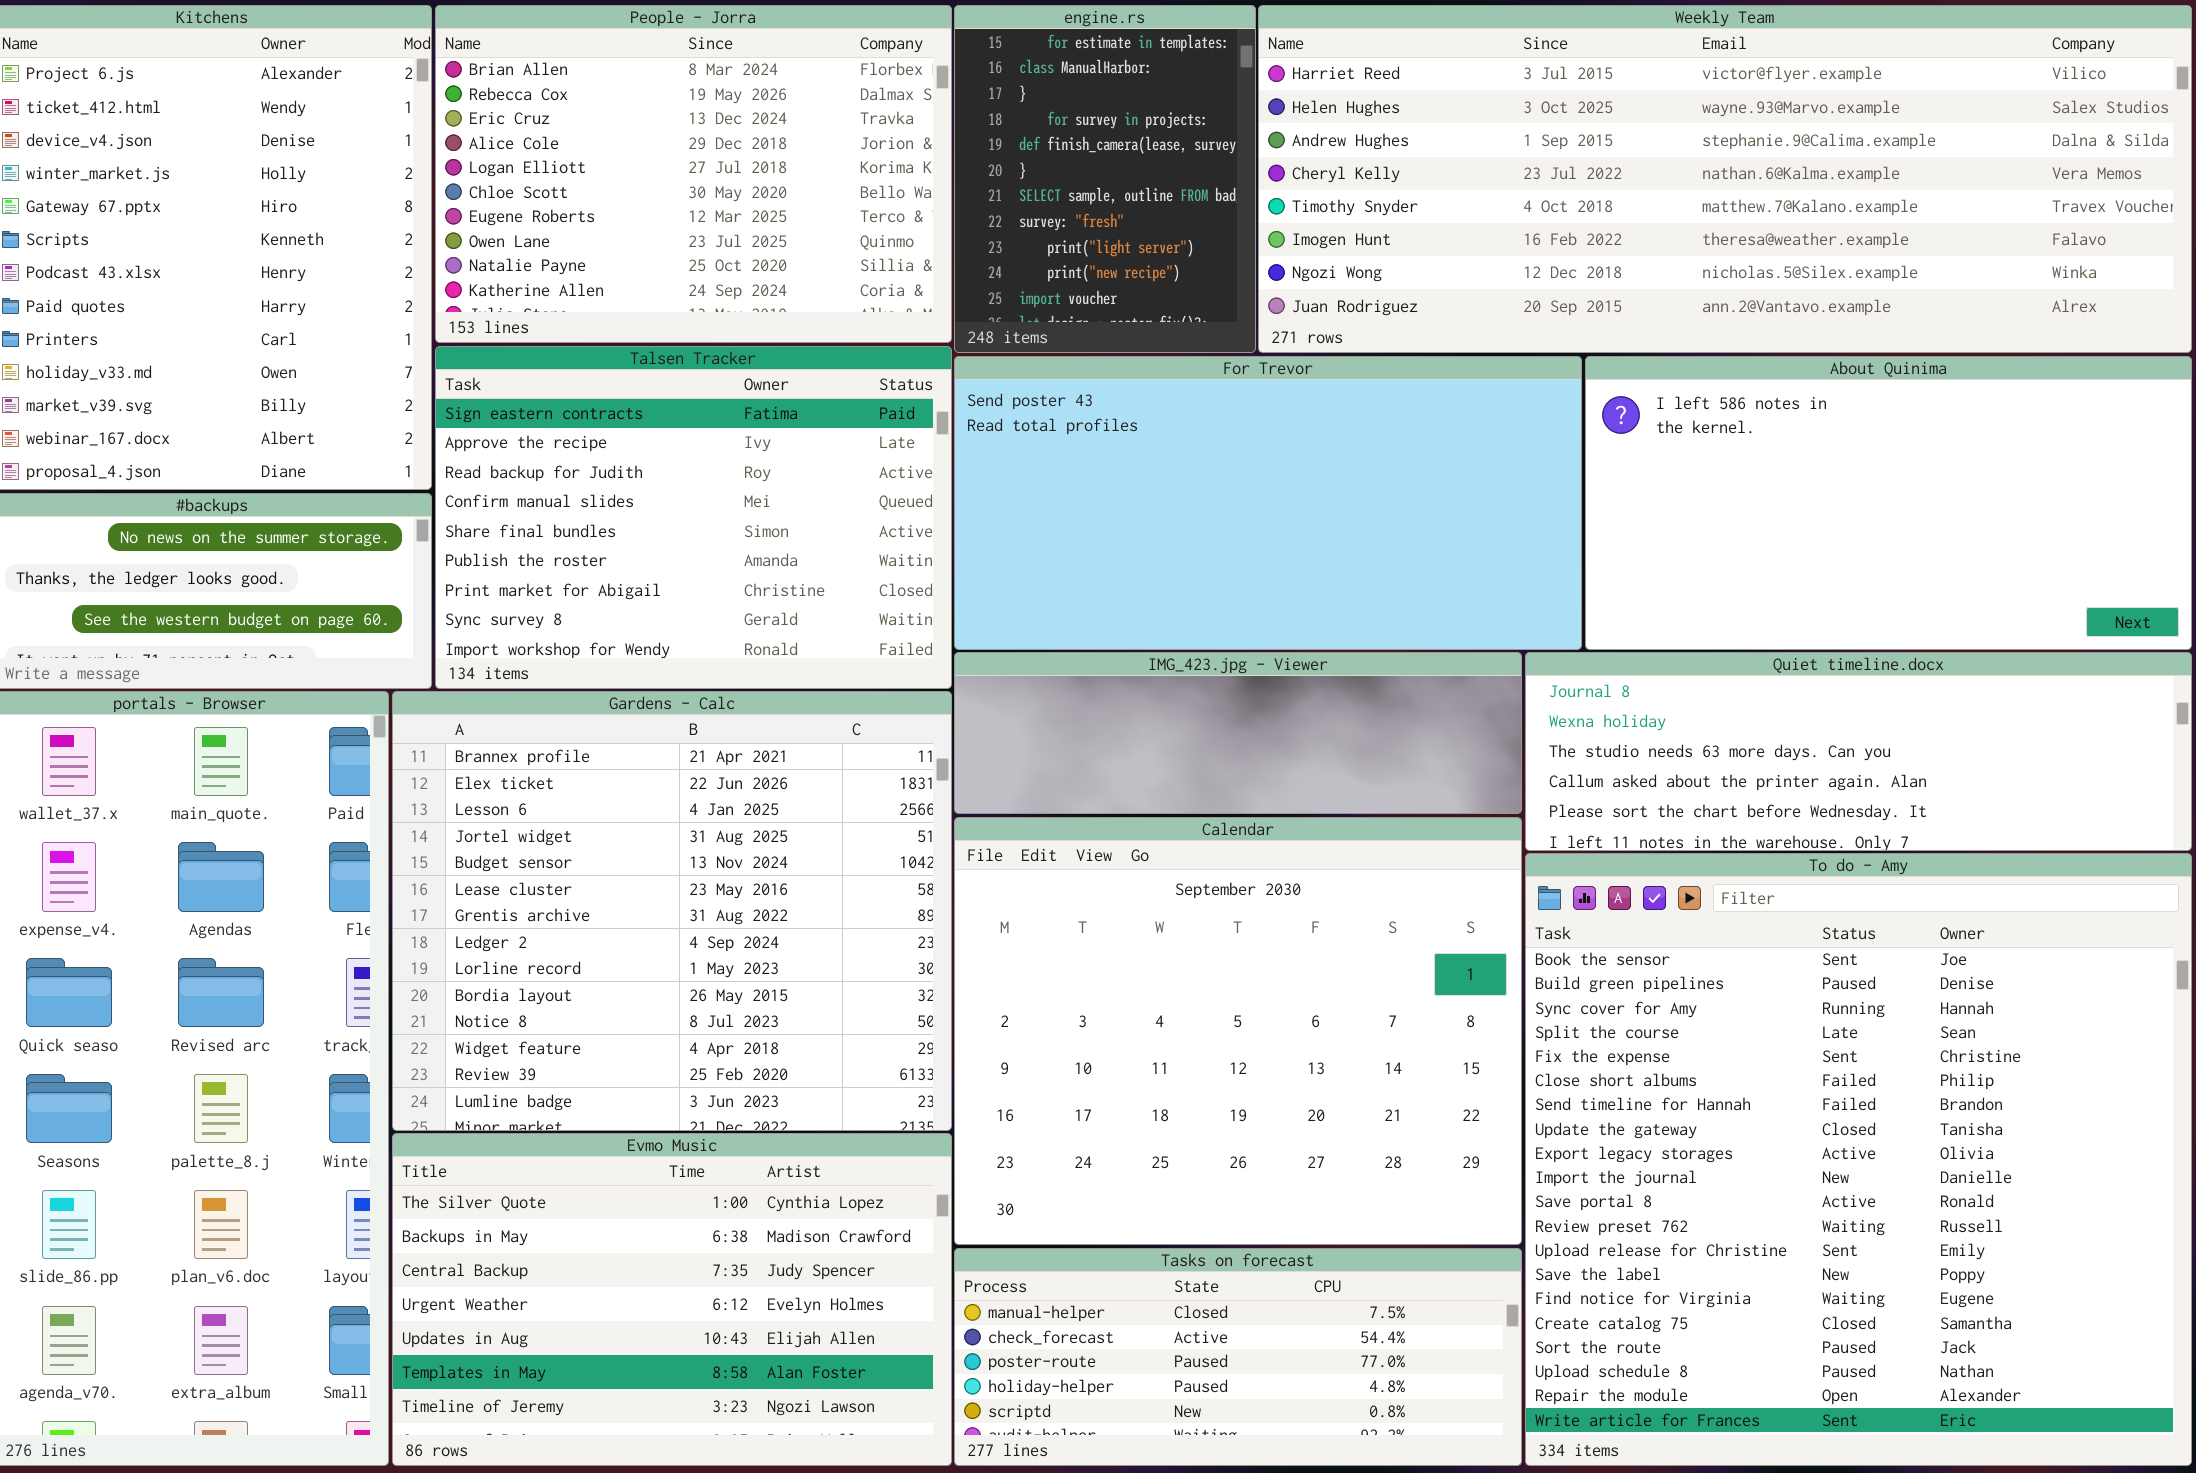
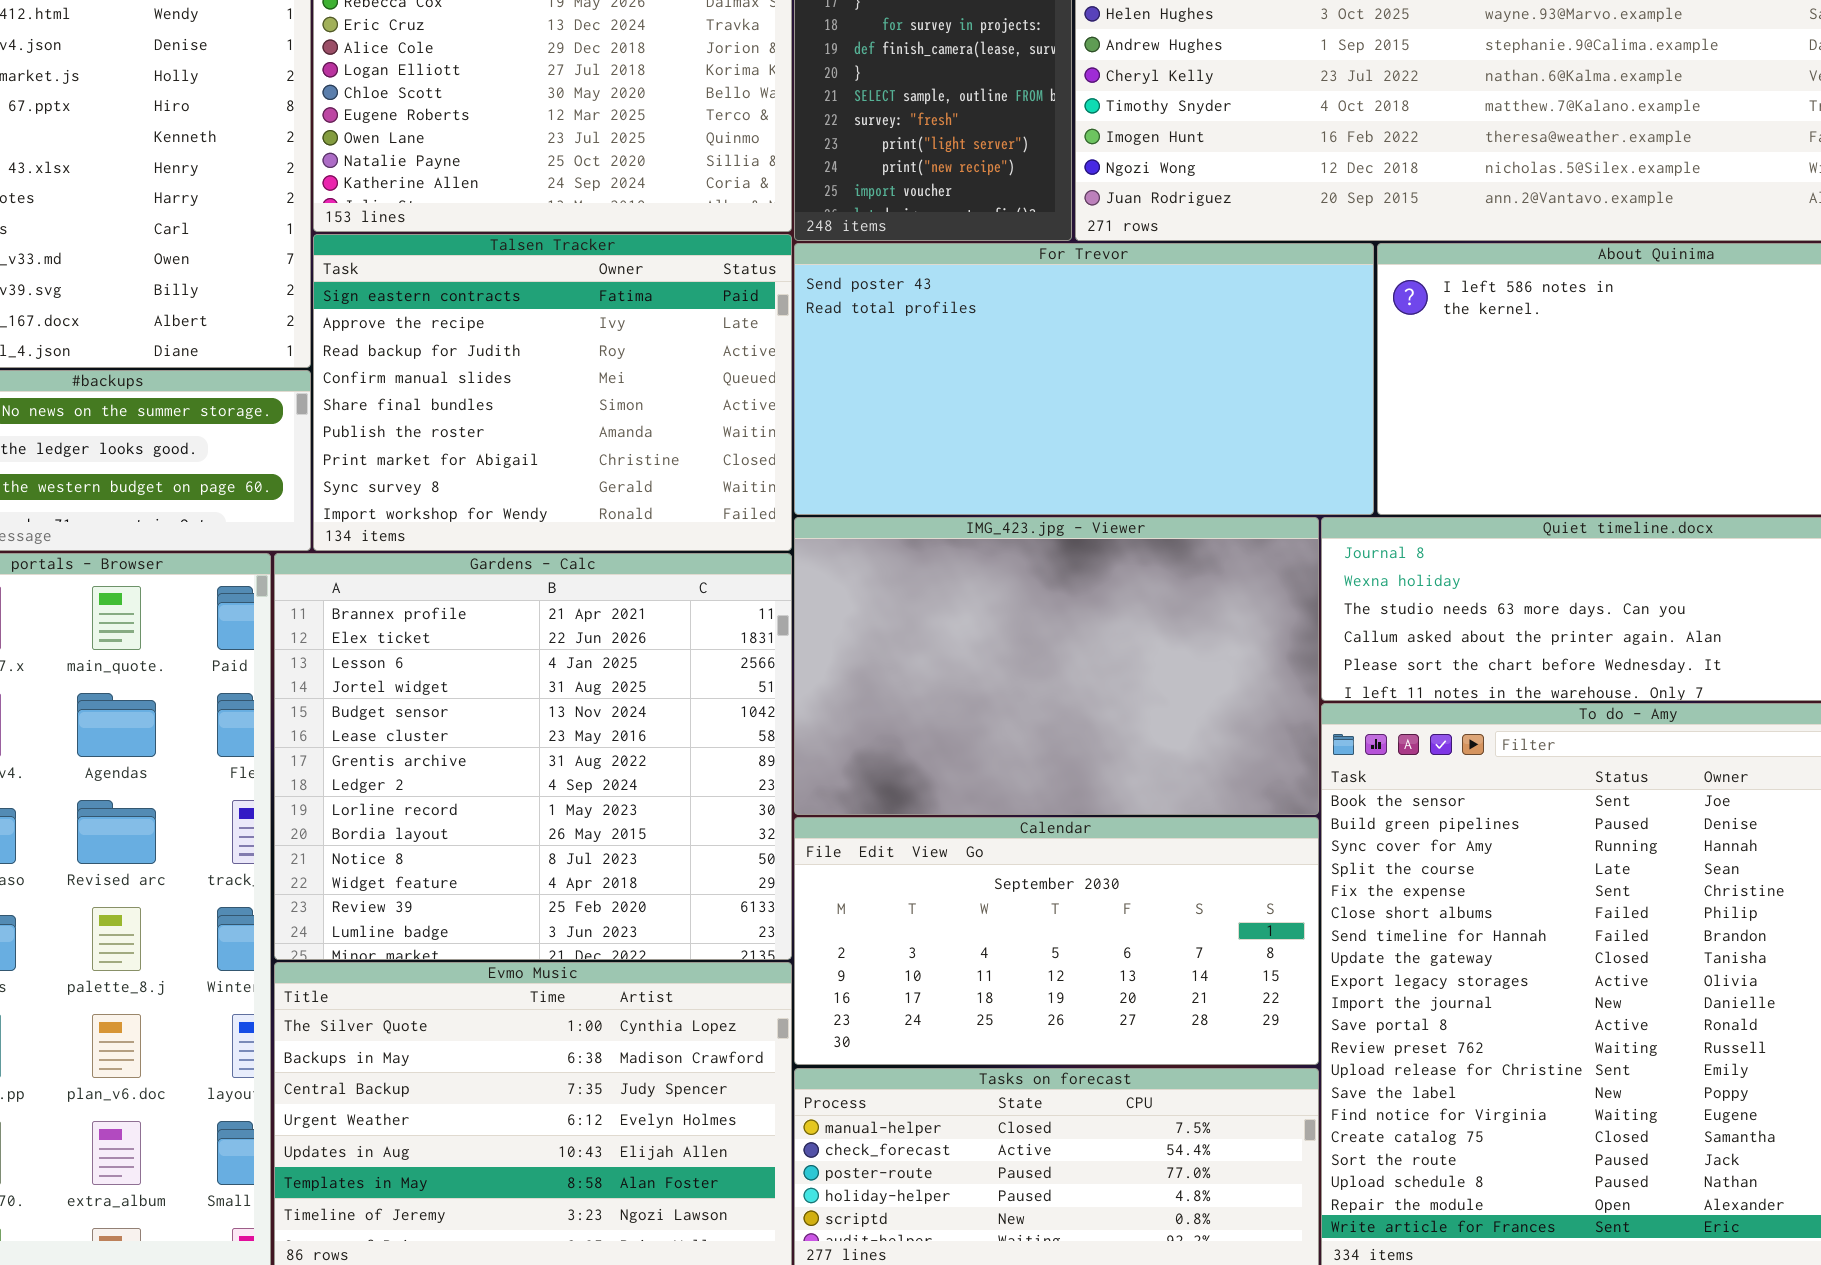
IMG_423.jpg - Viewer: [954,652,1522,814] -> [794,517,1319,815], resized
Calendar: [954,817,1522,1245] -> [794,817,1319,1065], resized

